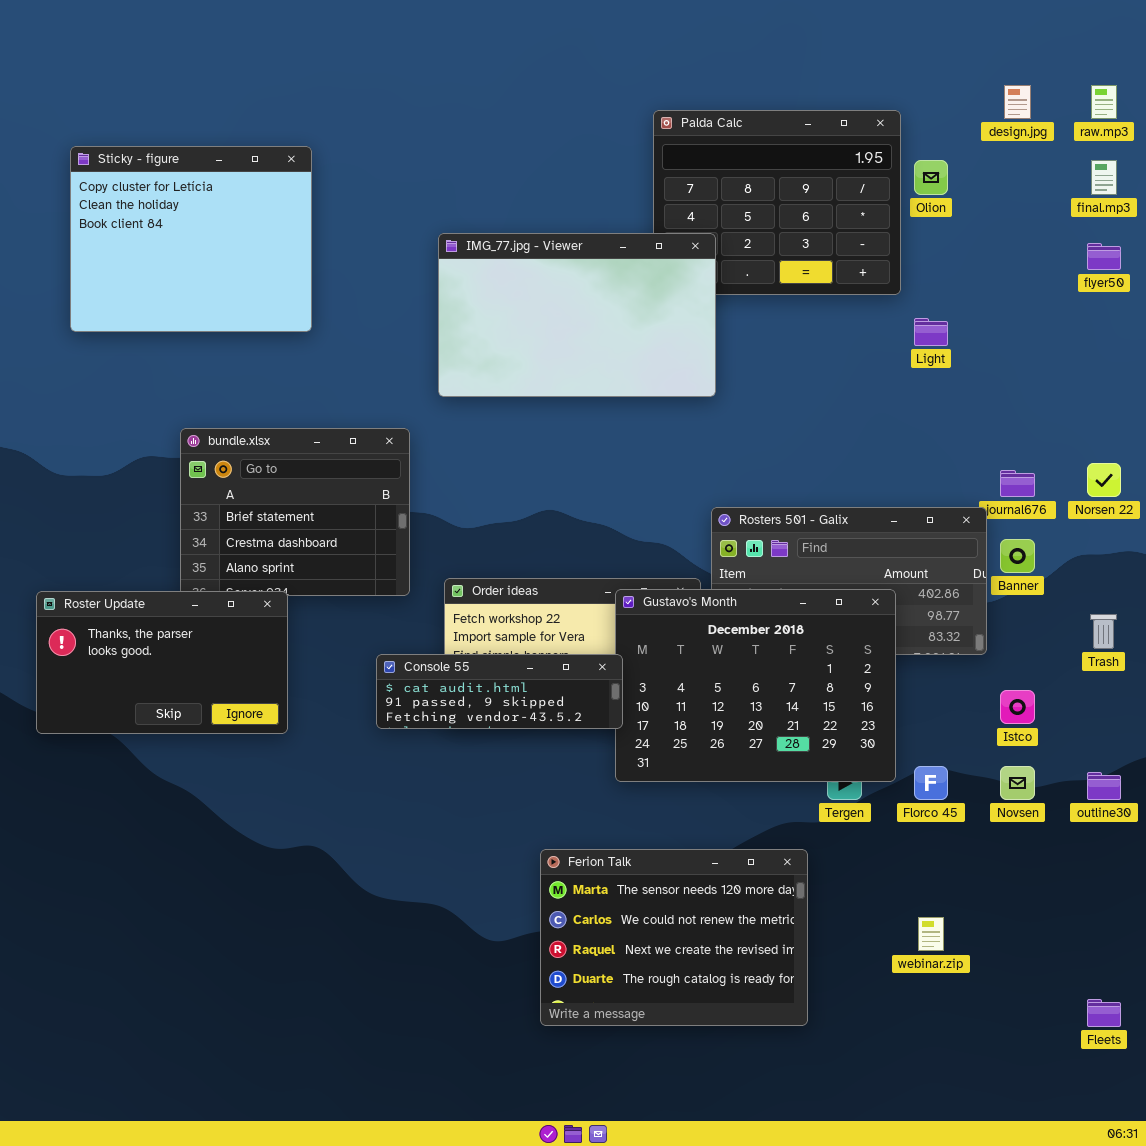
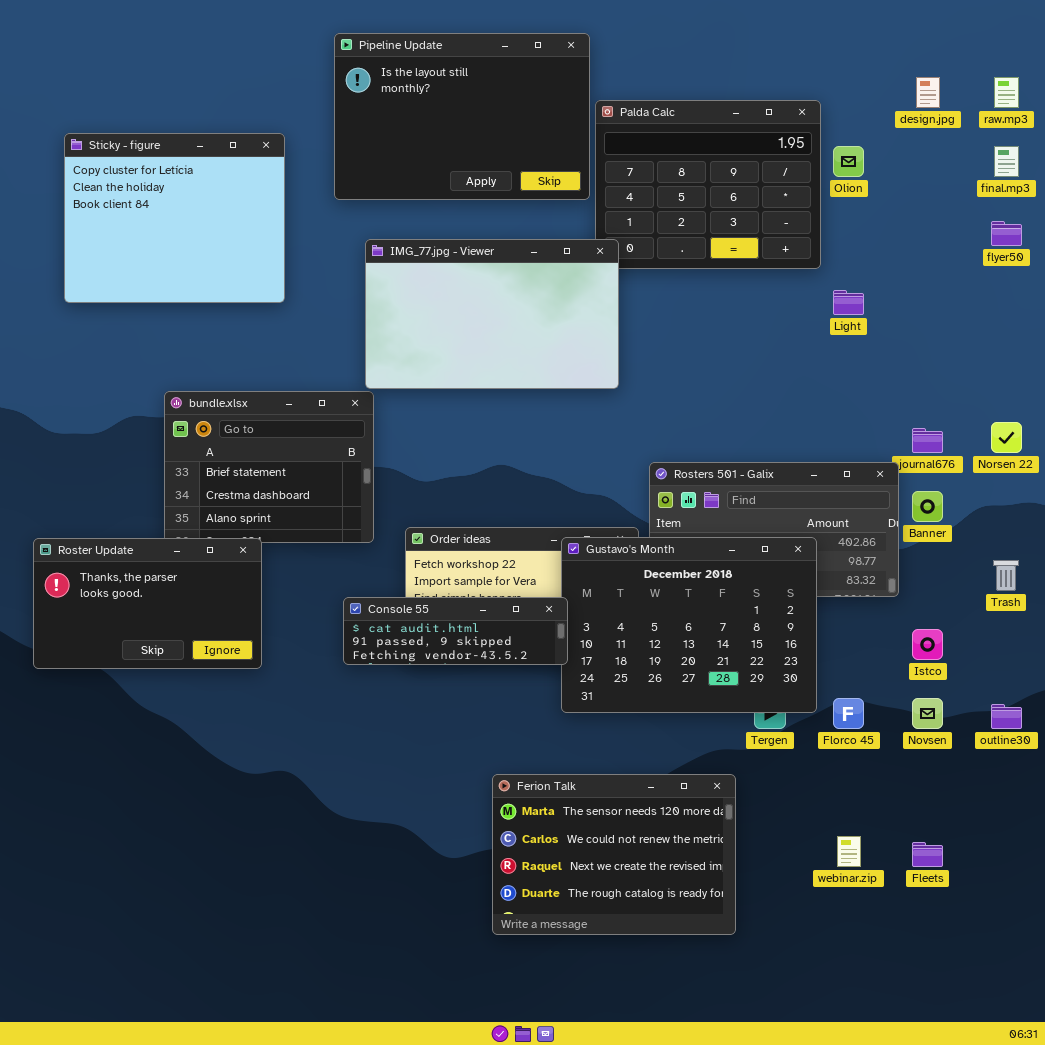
Pipeline Update: none -> [334,33,590,200], opened
IMG_77.jpg - Viewer: [438,233,716,397] -> [365,239,619,389], moved
Fleets: [1087,999,1121,1027] -> [912,842,943,867], moved

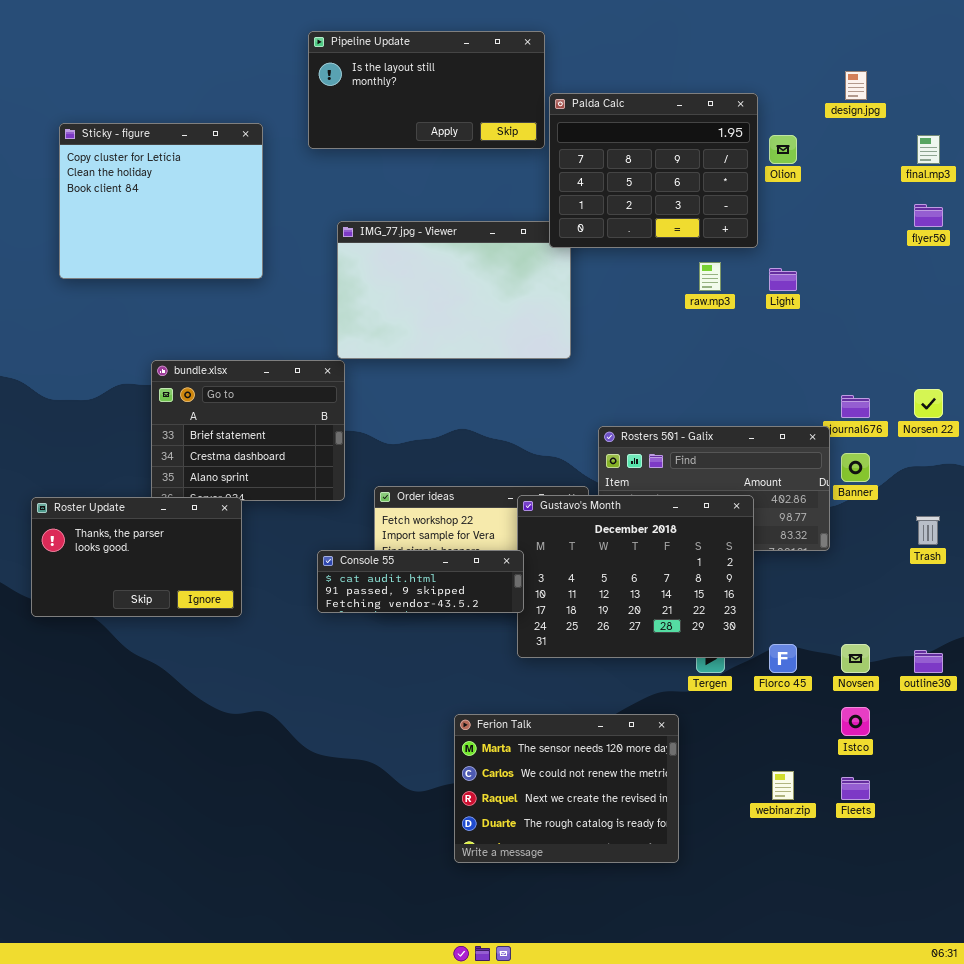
Pipeline Update: [334,33,590,200] -> [308,31,545,149], resized
raw.mp3: [994,77,1019,108] -> [699,262,721,291], moved
Palda Calc: [595,100,821,269] -> [549,93,758,248], raised
Istco: [912,629,943,660] -> [841,707,870,736], moved

